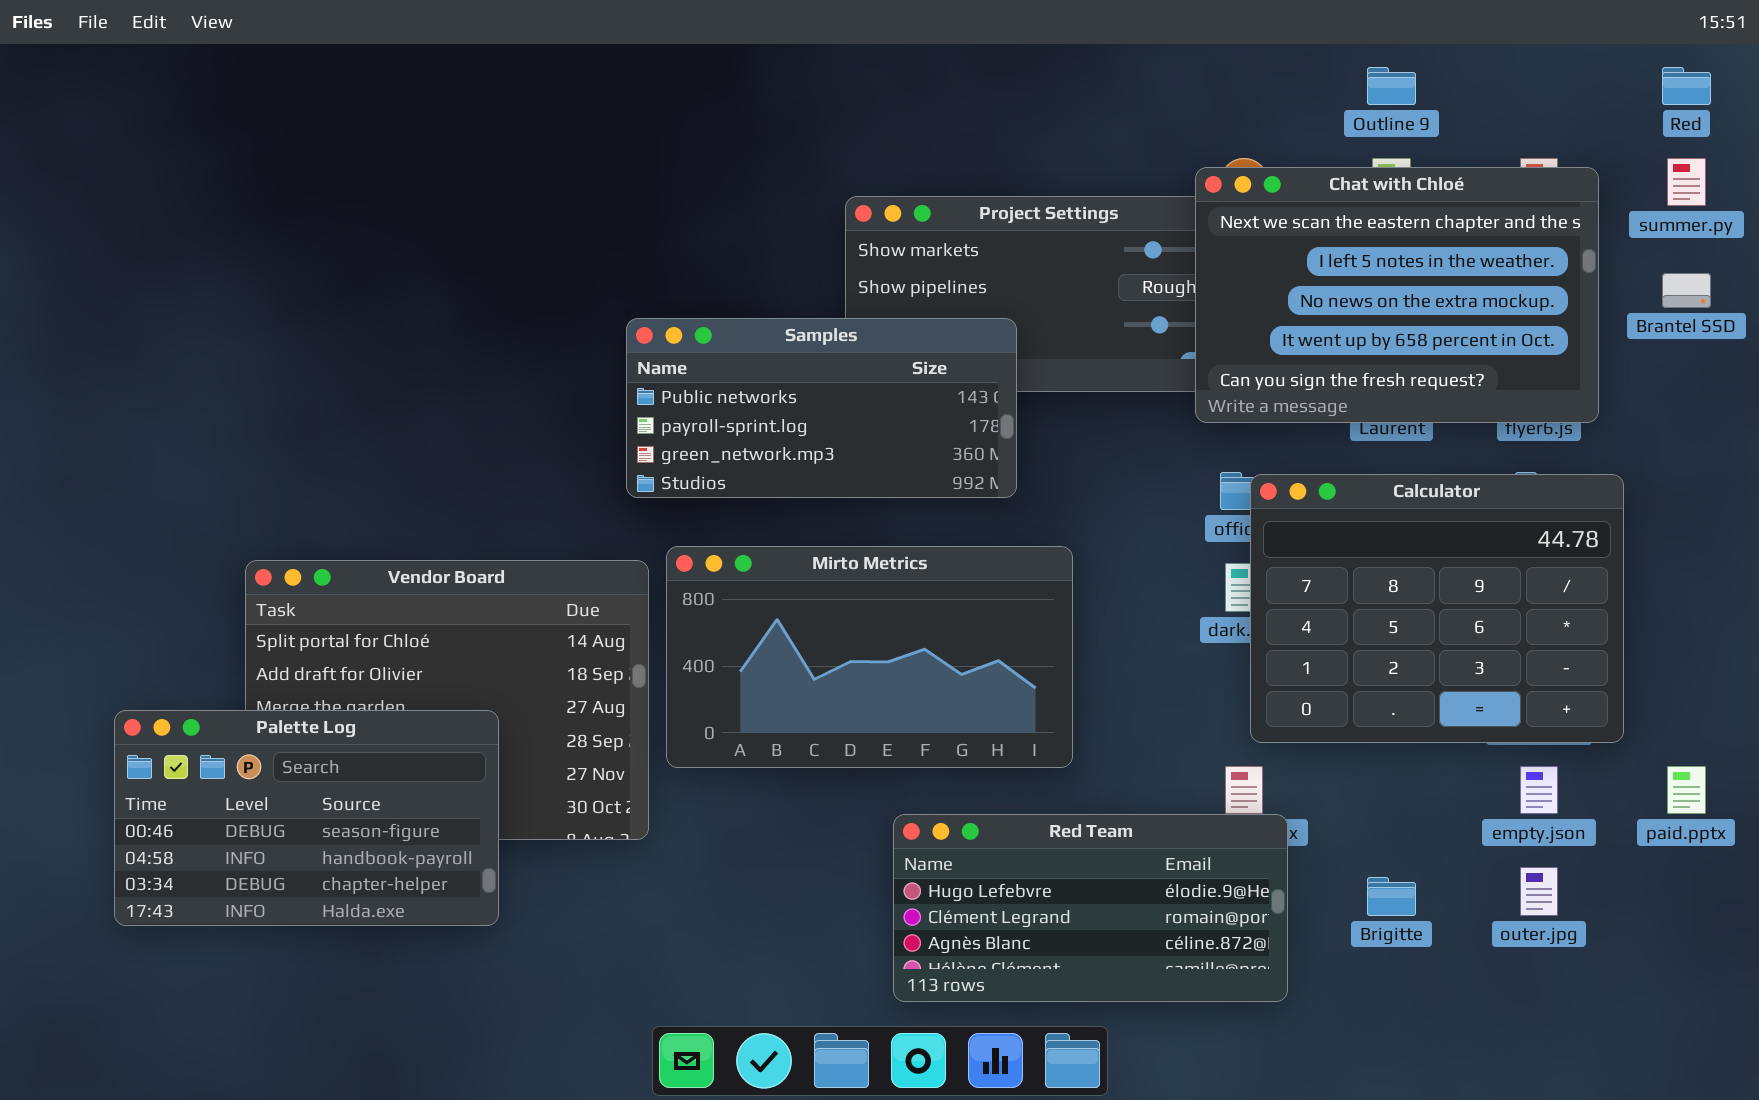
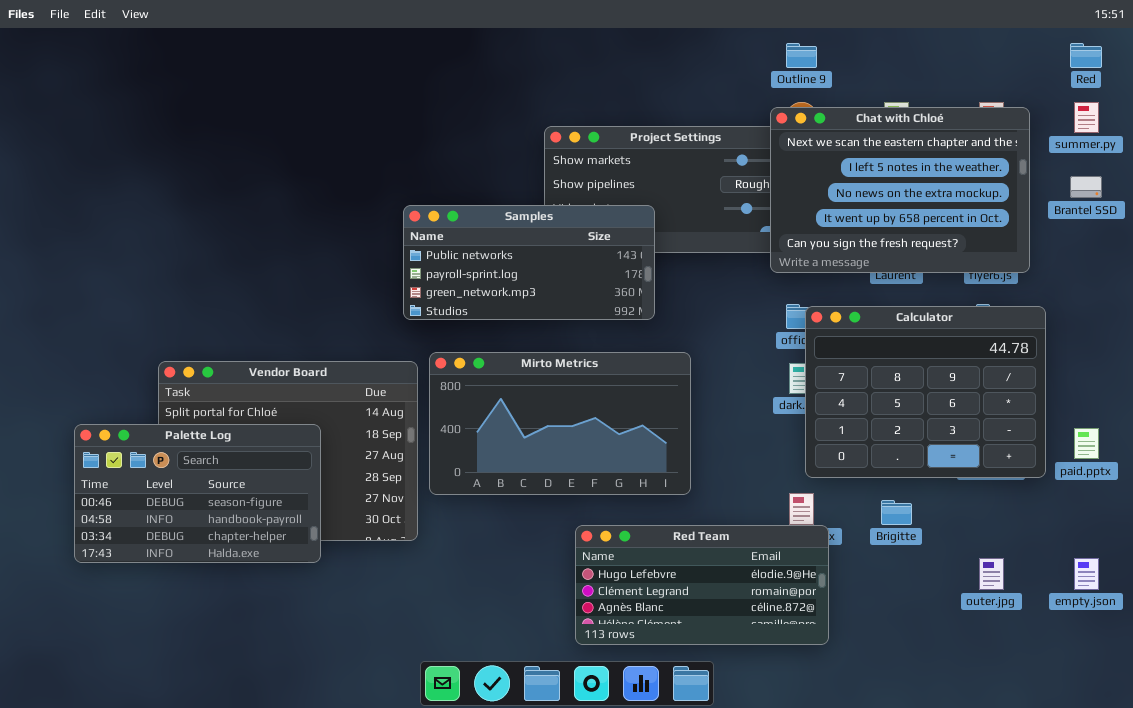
Outline 9: [1367,67,1416,105] -> [786,43,817,68], moved
Palette Log: [114,710,499,926] -> [74,424,321,563], moved
empty.json: [1520,766,1558,814] -> [1074,558,1099,590], moved
paid.pptx: [1667,766,1706,814] -> [1074,428,1099,459], moved
Brigitte: [1367,877,1416,916] -> [881,500,912,525], moved

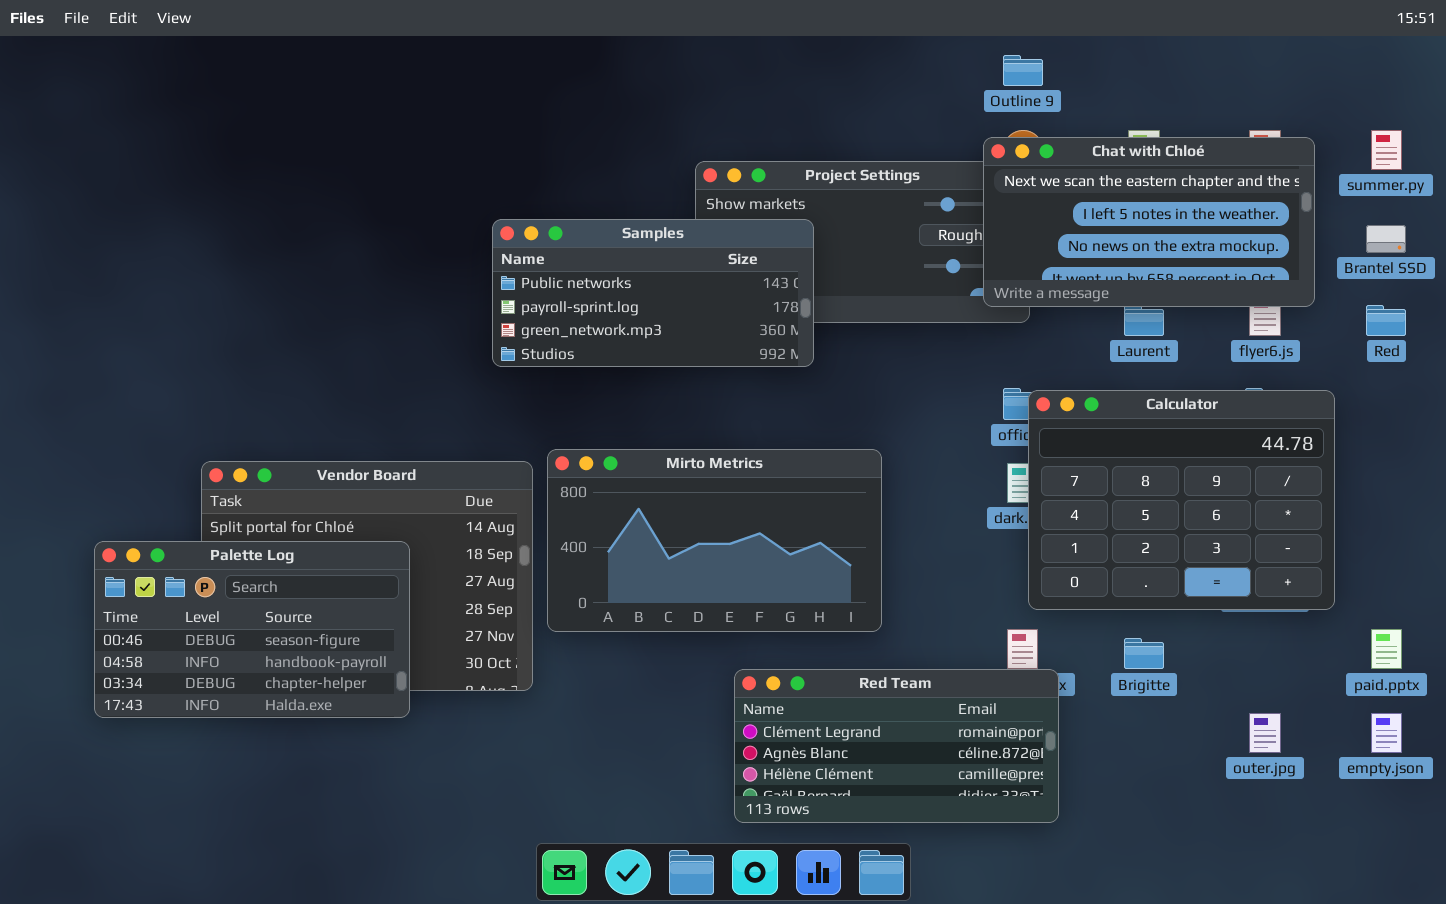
Red: [1070,43,1102,68] -> [1366,305,1406,336], moved
Chat with Chloé: [770,107,1030,273] -> [983,137,1315,307], resized
Samples: [403,205,655,320] -> [492,219,814,367], moved
paid.pptx: [1074,428,1099,459] -> [1371,629,1402,669], moved
Red Team: [575,525,829,645] -> [734,669,1059,823], scrolled down 1 row

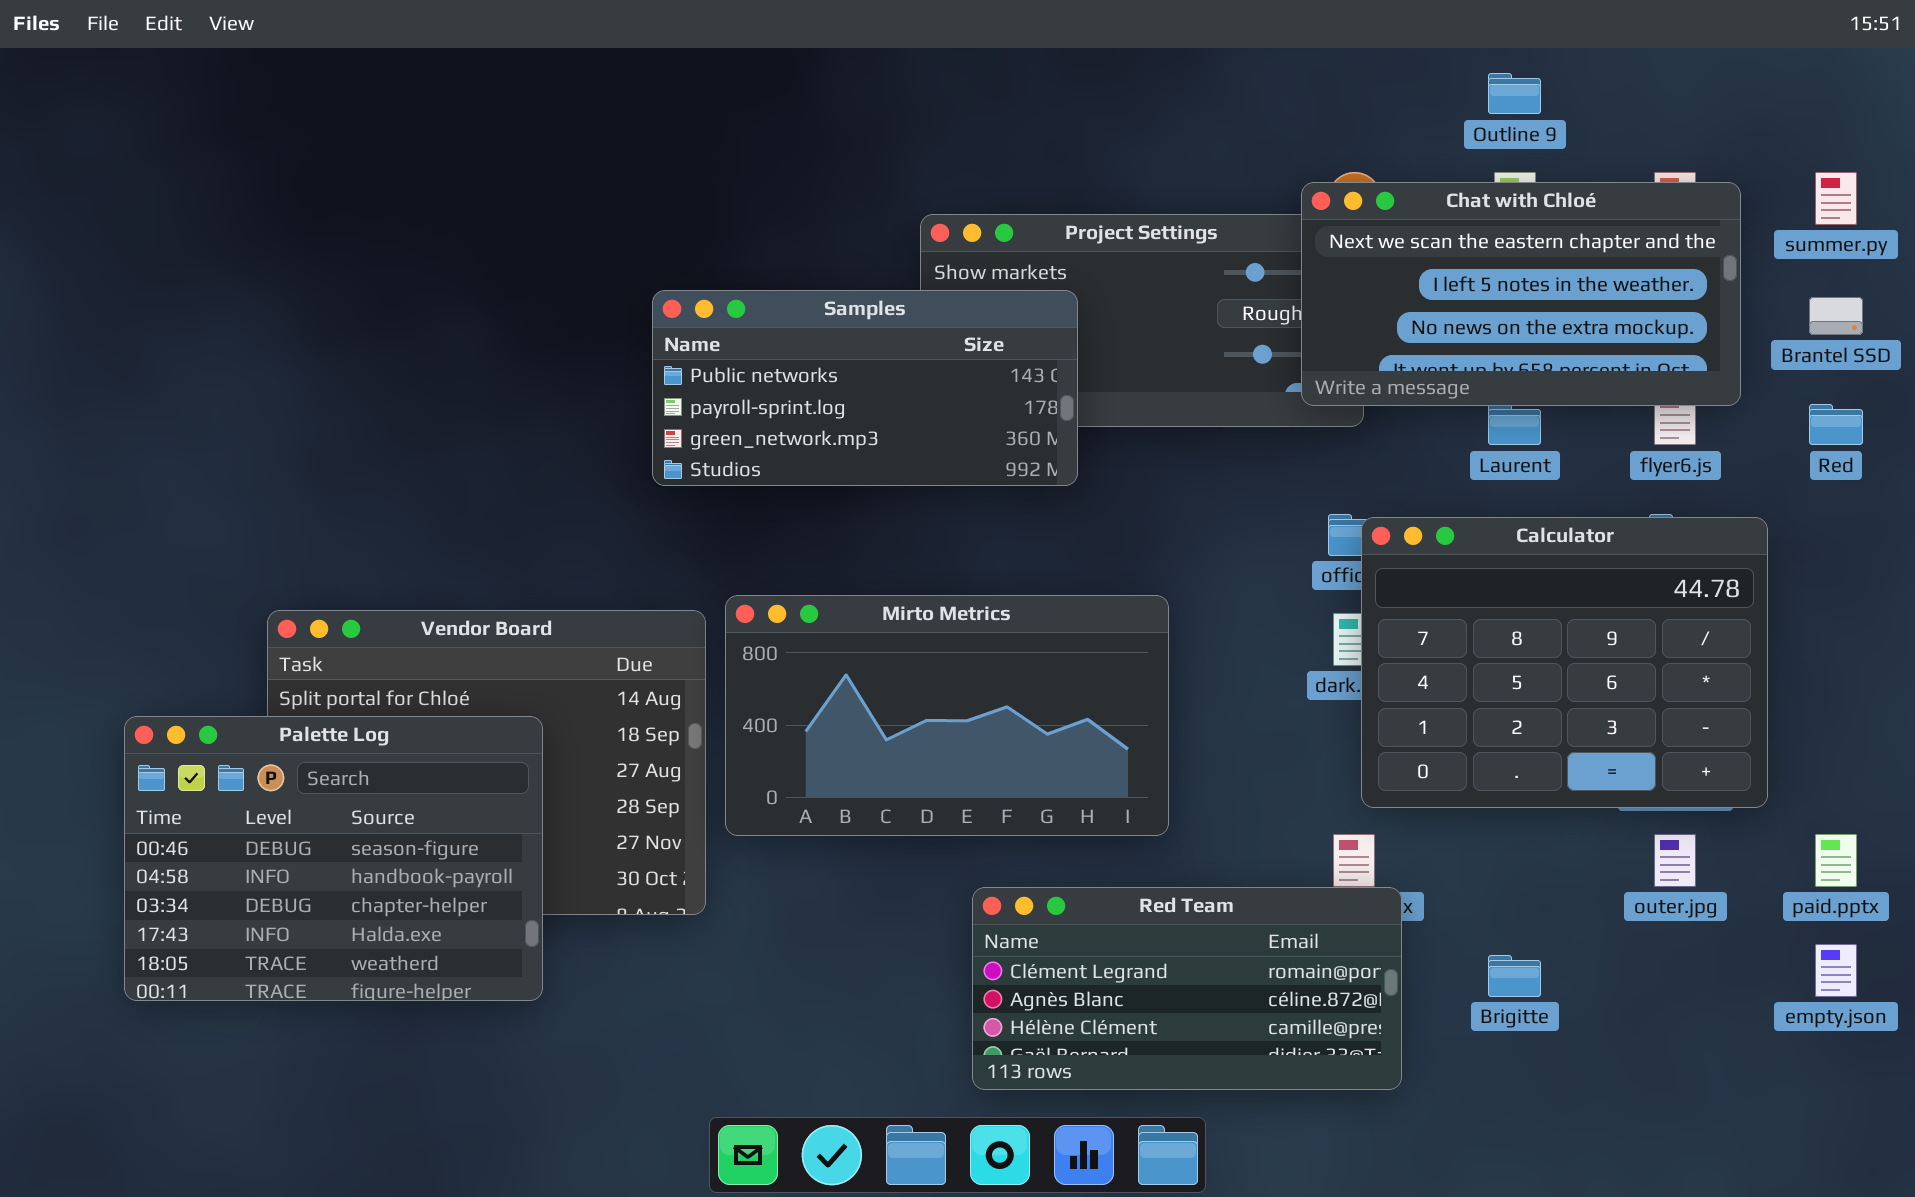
Outline 9: [1003,55,1043,86] -> [1488,73,1541,114], moved
Palette Log: [94,541,410,718] -> [124,716,543,1001], resized
Brigitte: [1124,638,1164,669] -> [1488,955,1541,997], moved
outer.jpg: [1249,713,1281,753] -> [1654,834,1696,887], moved

